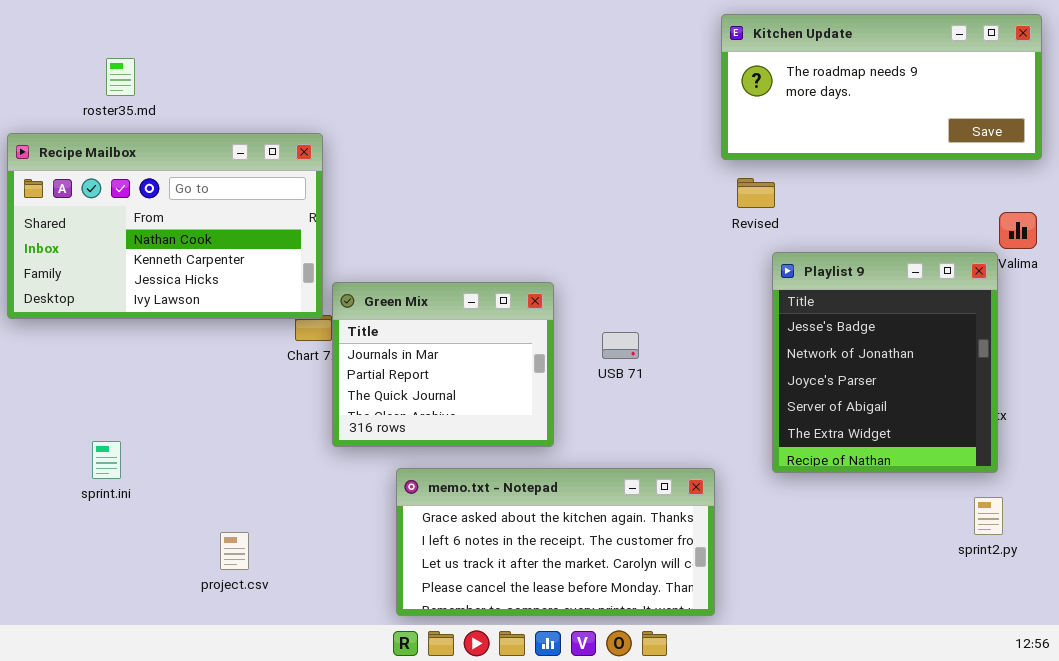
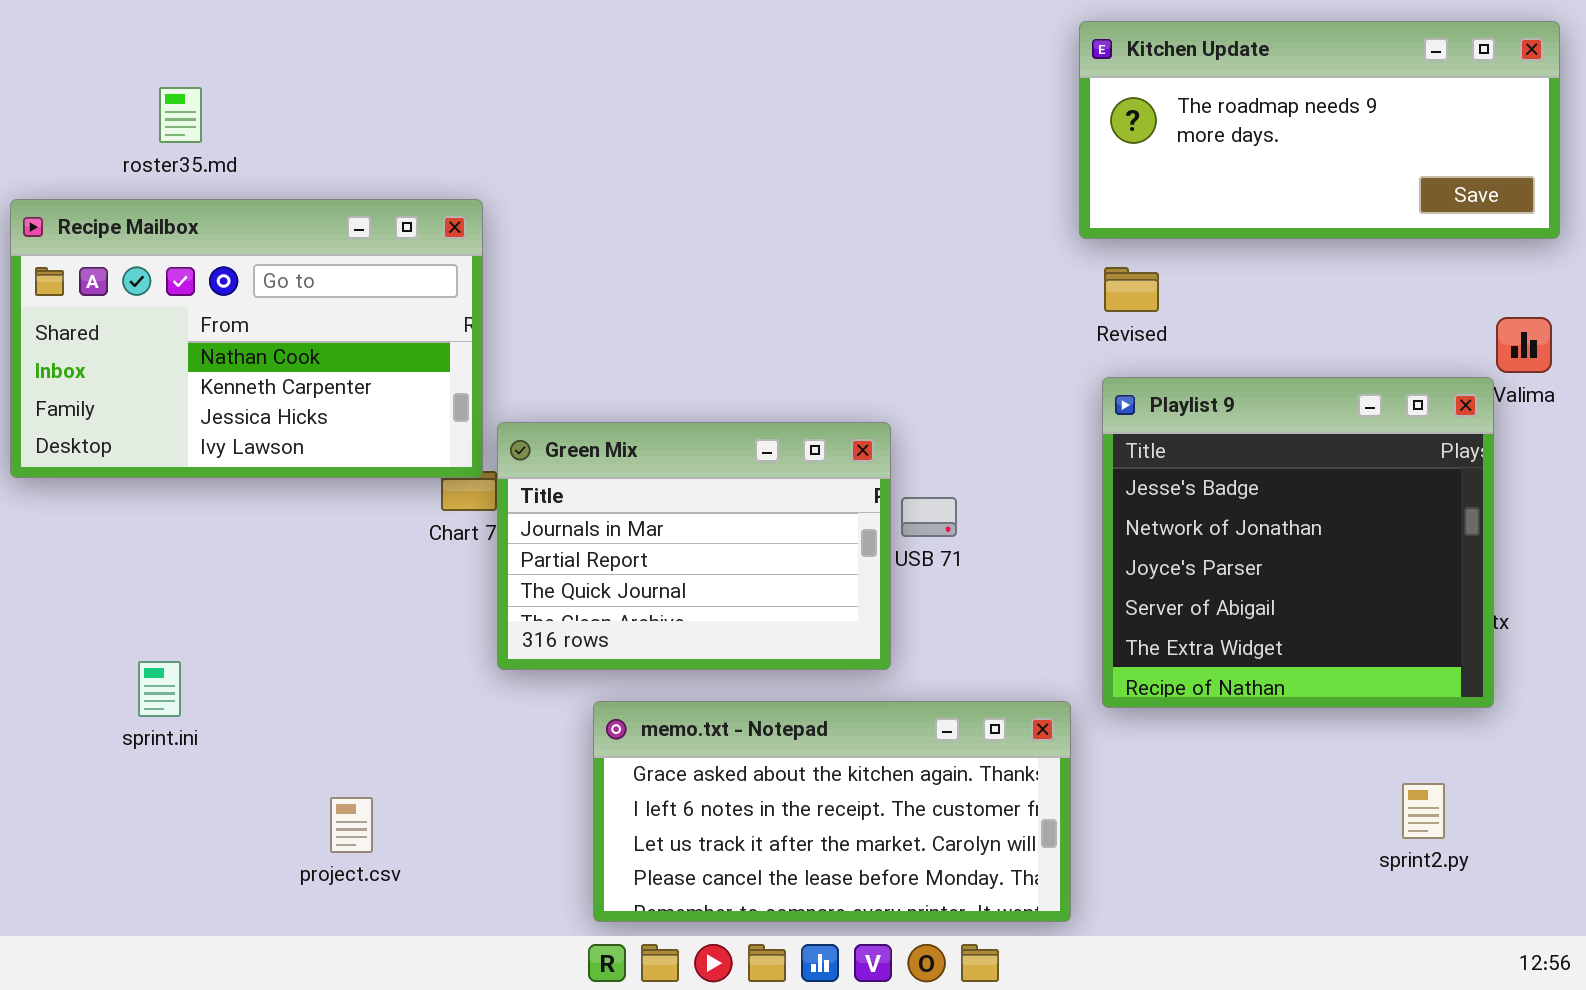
Playlist 9: [772,252,998,473] -> [1102,377,1494,708], resized
Green Mix: [332,282,554,447] -> [497,422,891,670], resized
sprint2.py: [974,497,1003,535] -> [1402,783,1445,839], moved

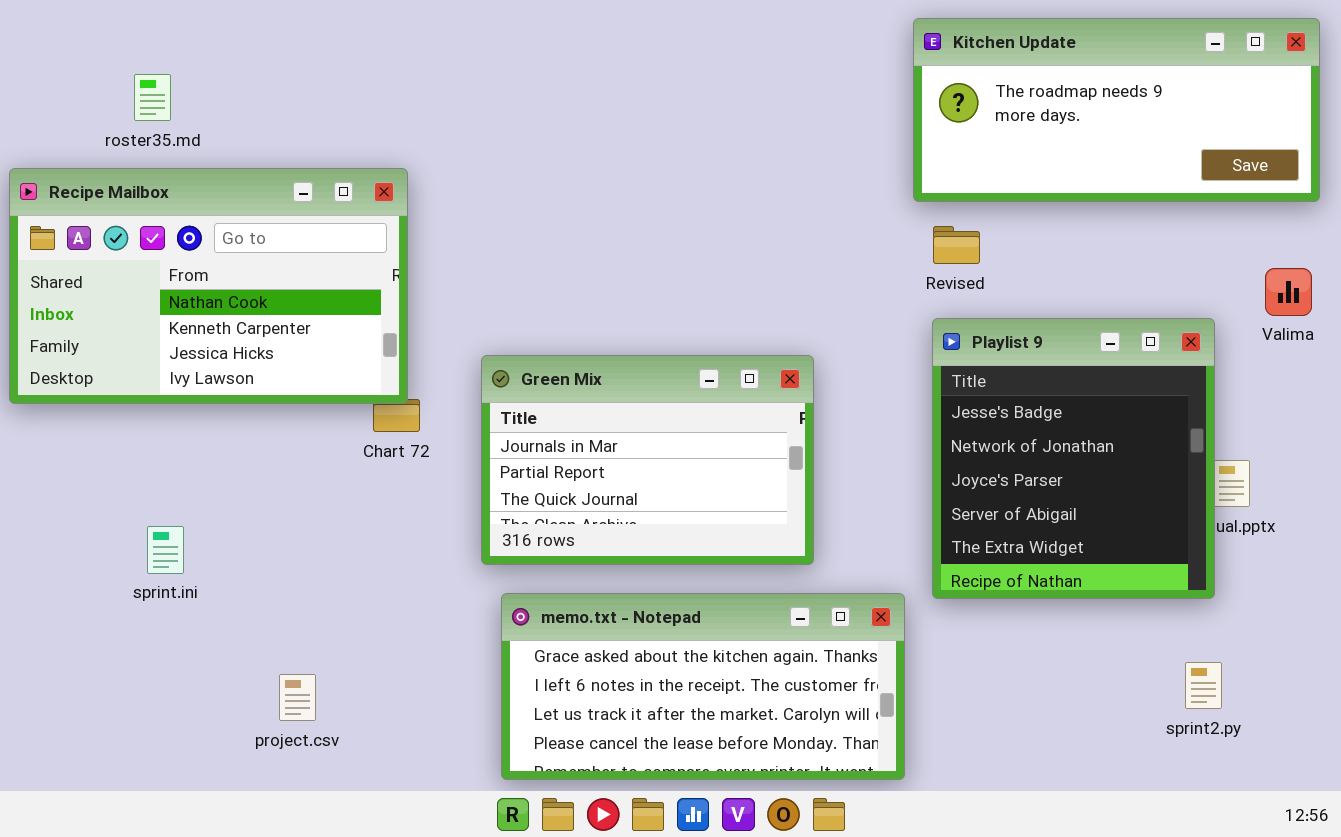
Playlist 9: [1102,377,1494,708] -> [932,318,1215,599], resized
Green Mix: [497,422,891,670] -> [481,355,814,565], moved
sprint.ini: [138,661,181,717] -> [147,526,184,574], moved

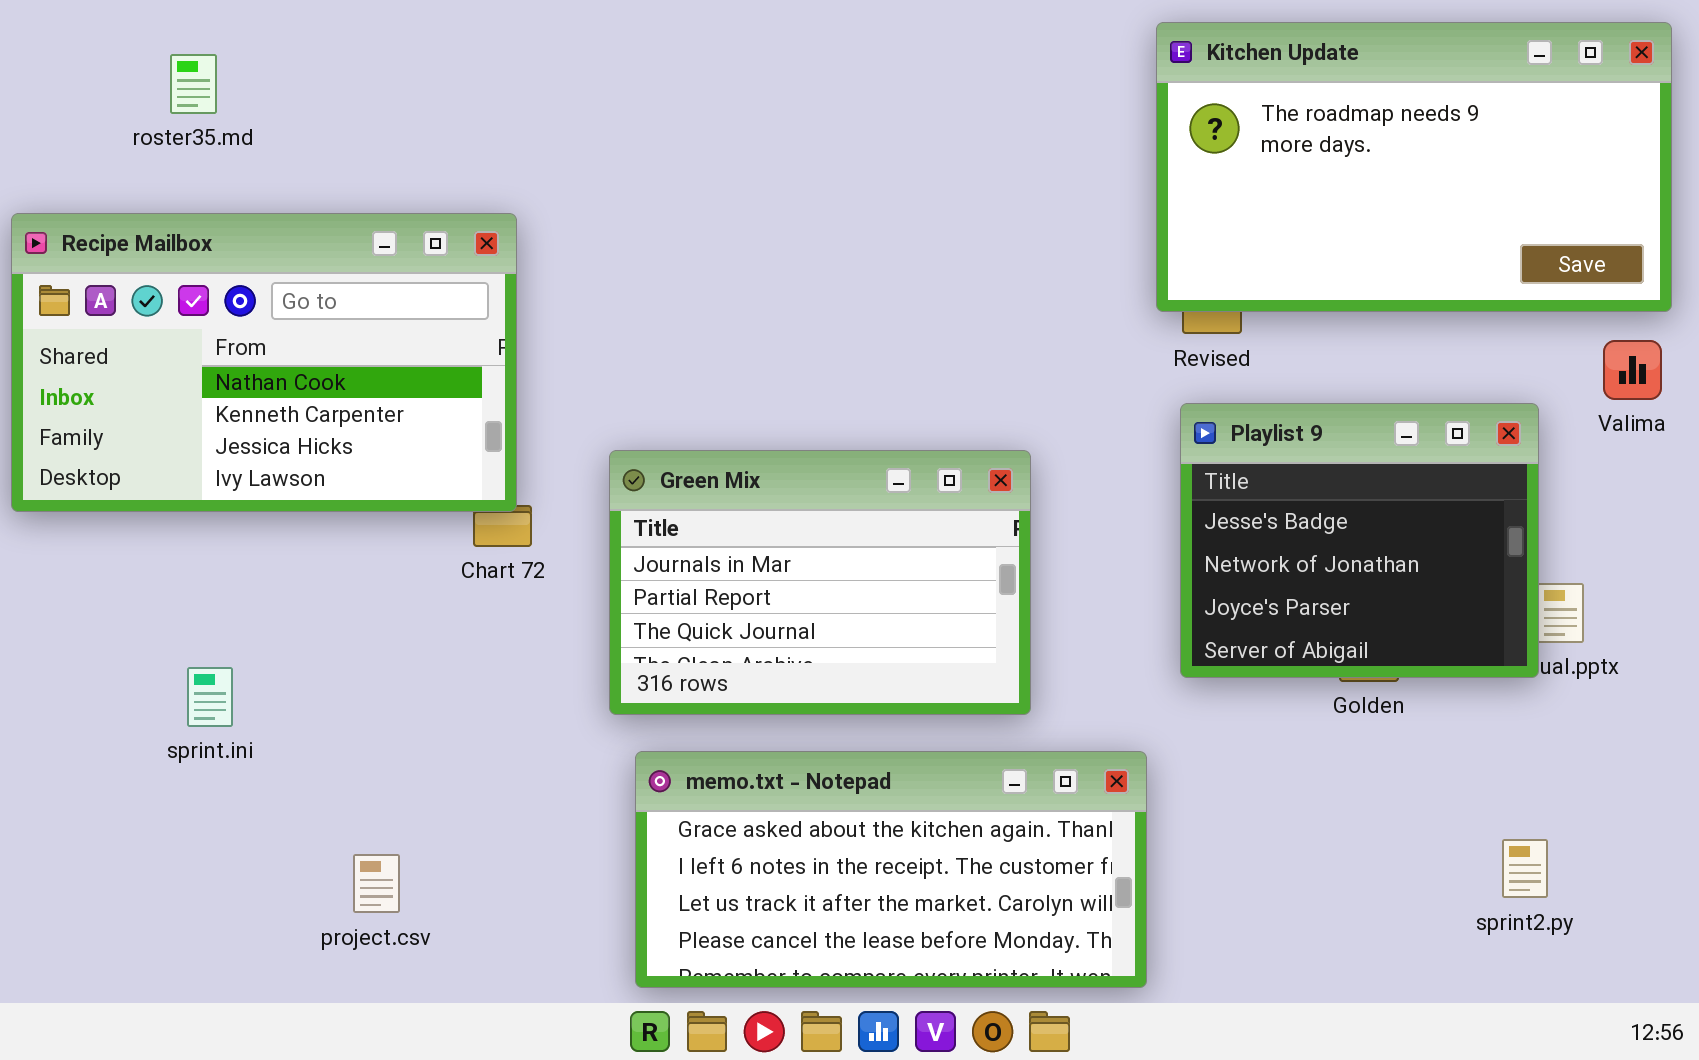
Kitchen Update: [913,18,1320,202] -> [1156,22,1672,312], resized
roster35.md: [134,74,171,121] -> [170,54,217,114], moved
Playlist 9: [932,318,1215,599] -> [1180,403,1539,678], resized

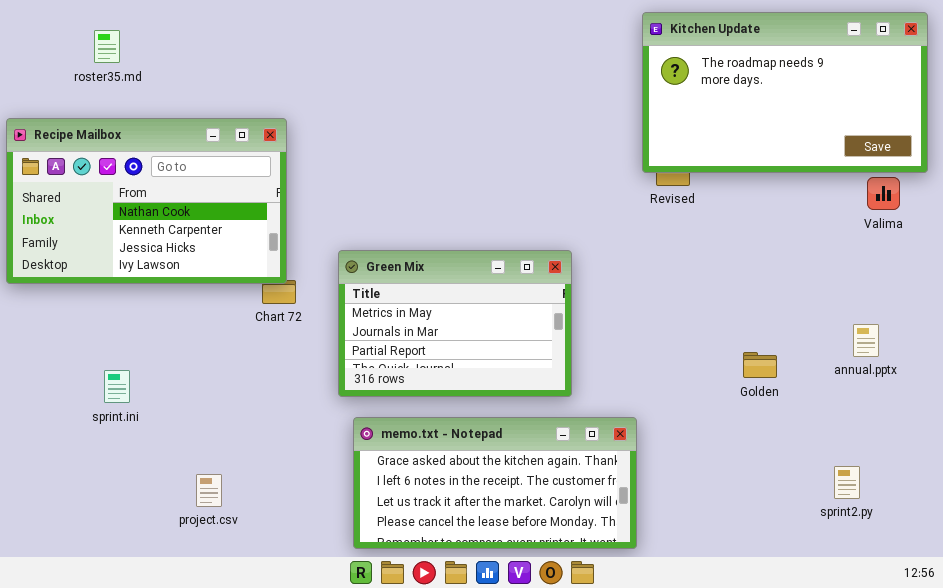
Valima: [1603,340,1662,400] -> [867,177,900,210], moved
Playlist 9: [1180,403,1539,678] -> none, closed
Green Mix: [609,450,1031,715] -> [338,250,572,397], scrolled up 1 row

